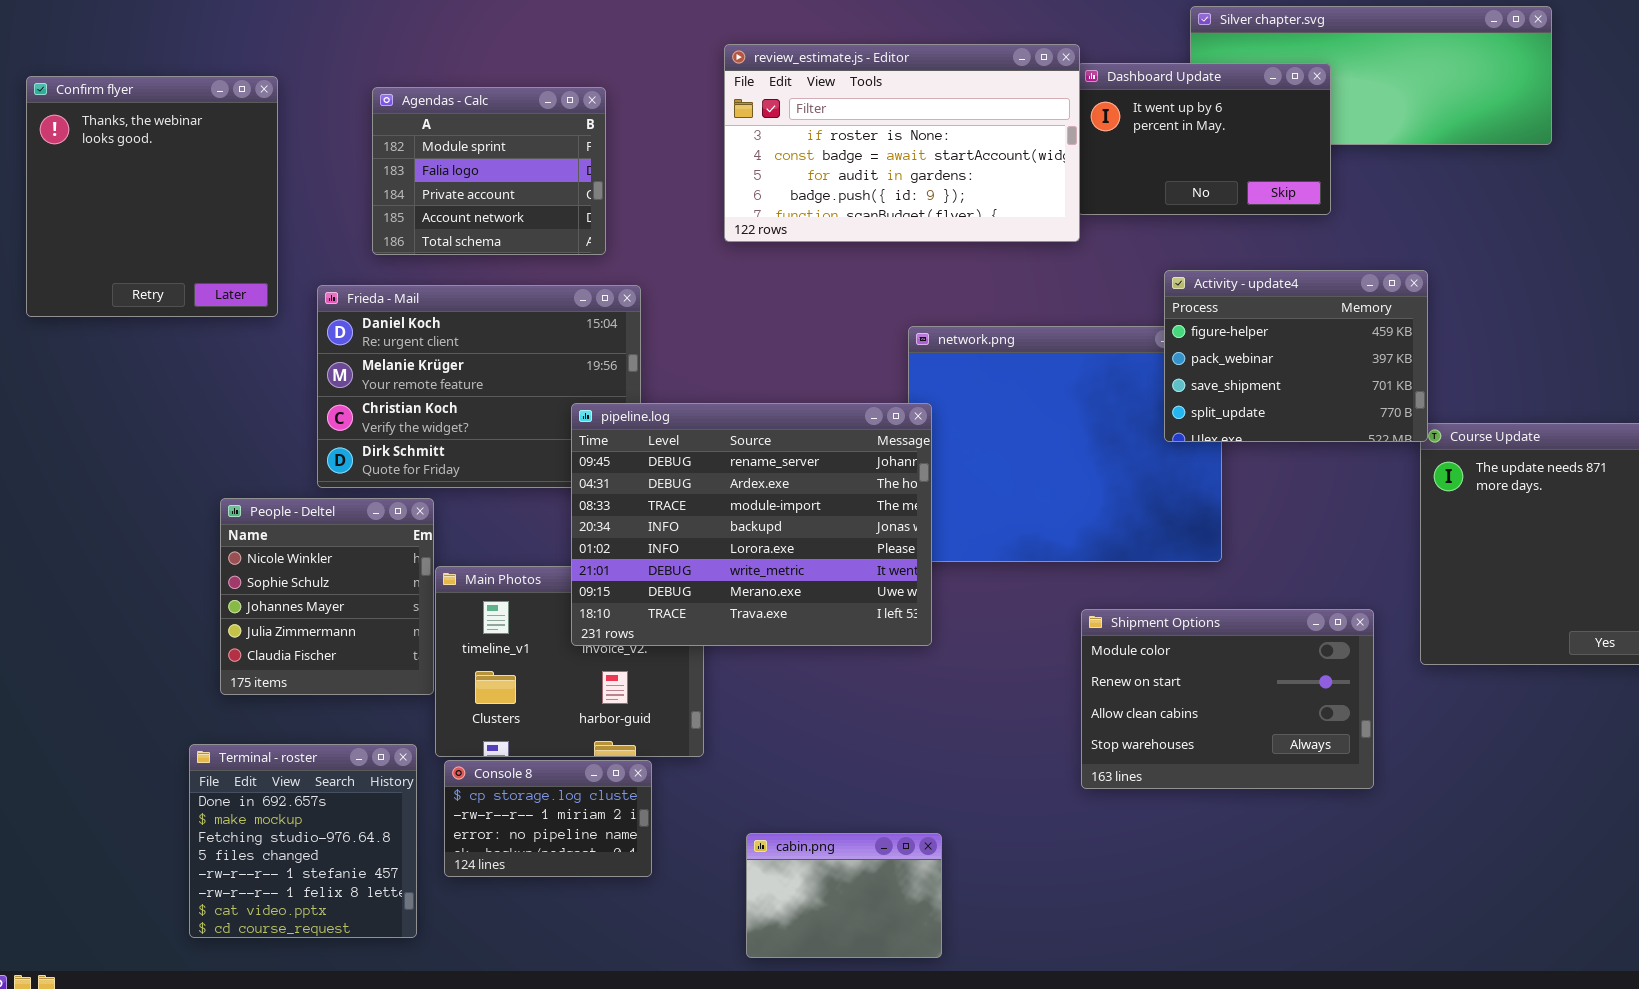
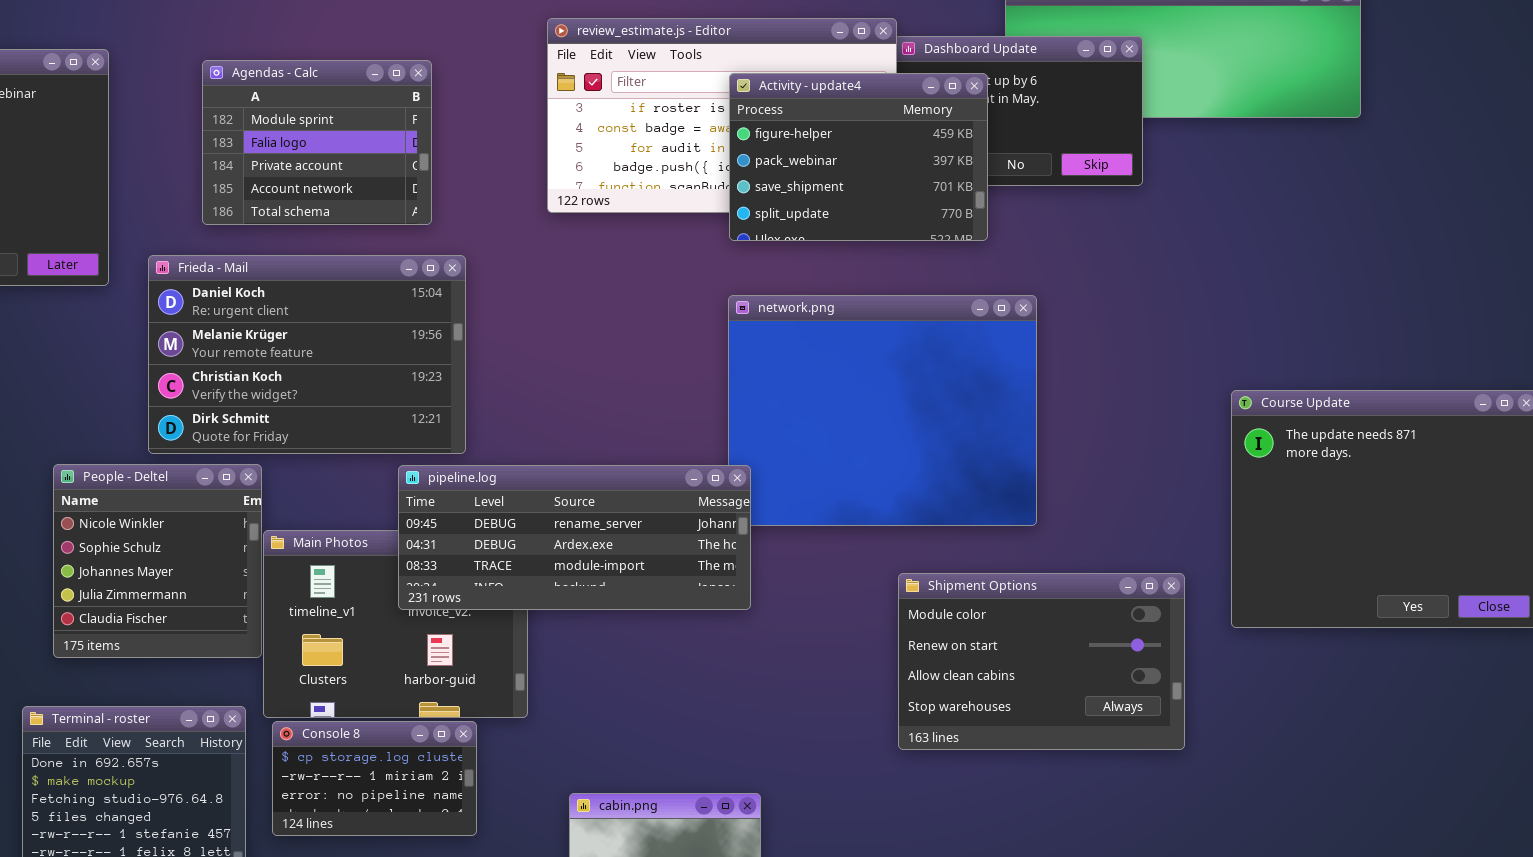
Activity - update4: [1164,270,1428,442] -> [729,73,988,241], moved
pipeline.log: [571,403,932,646] -> [398,465,751,610], resized

